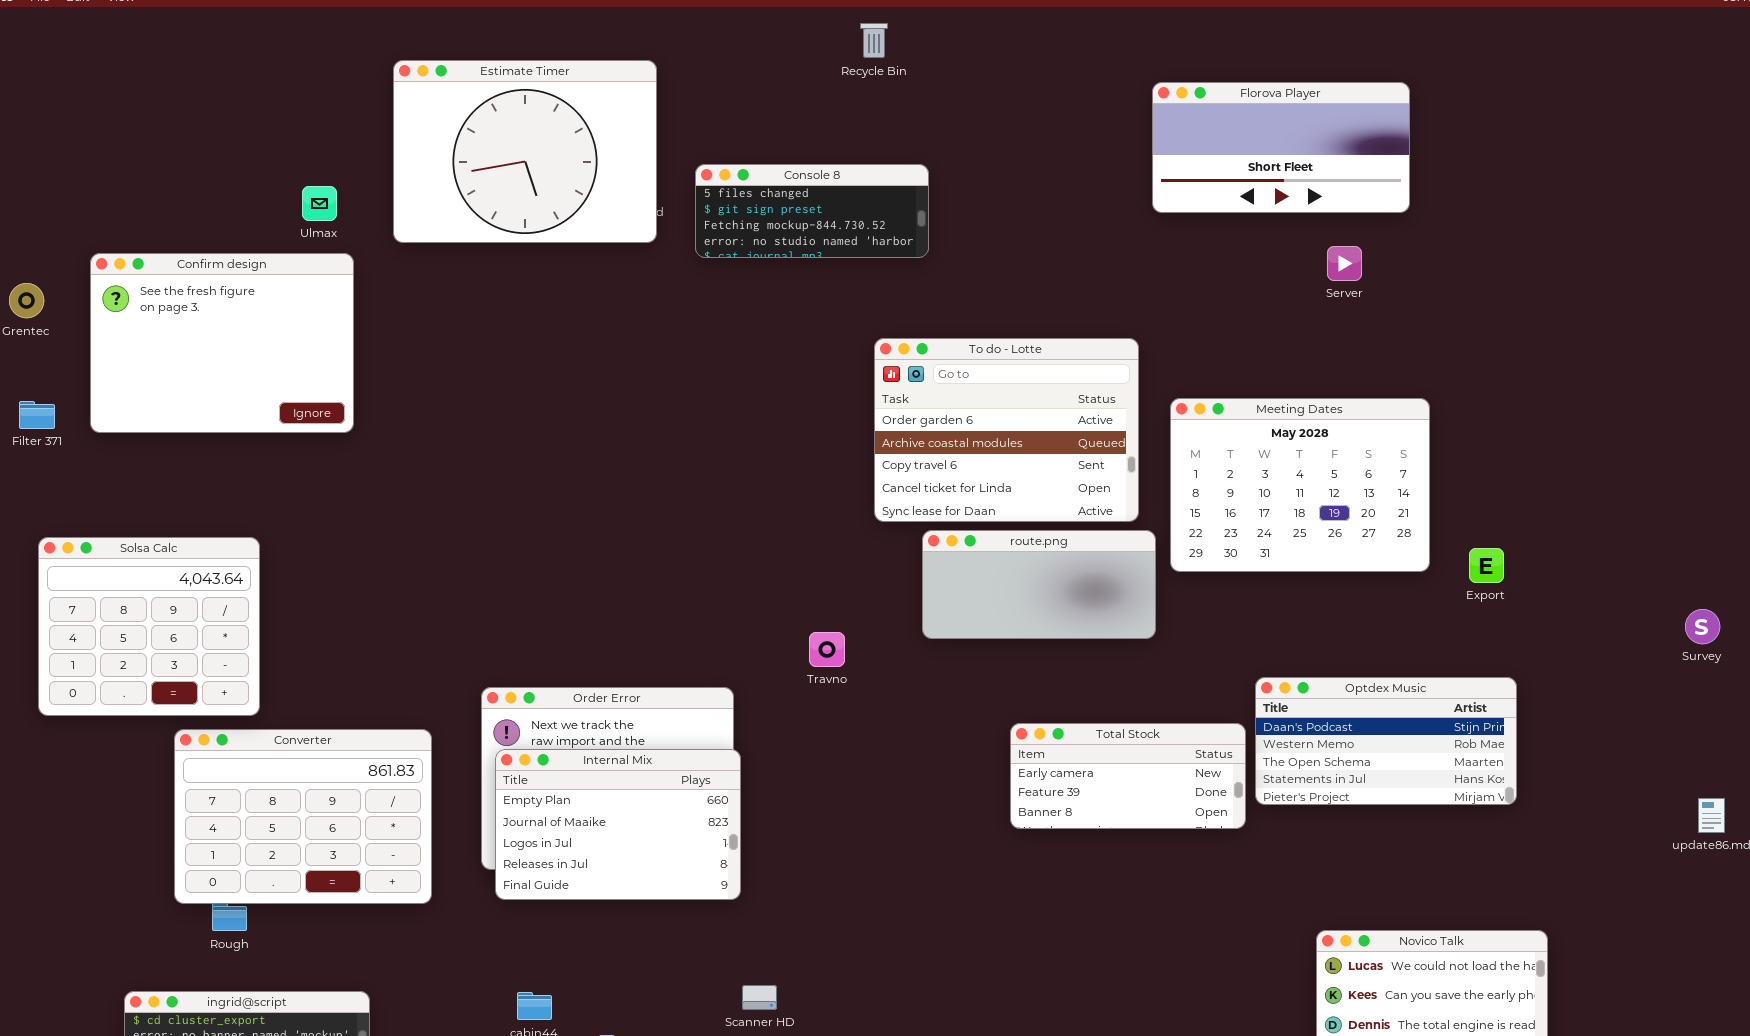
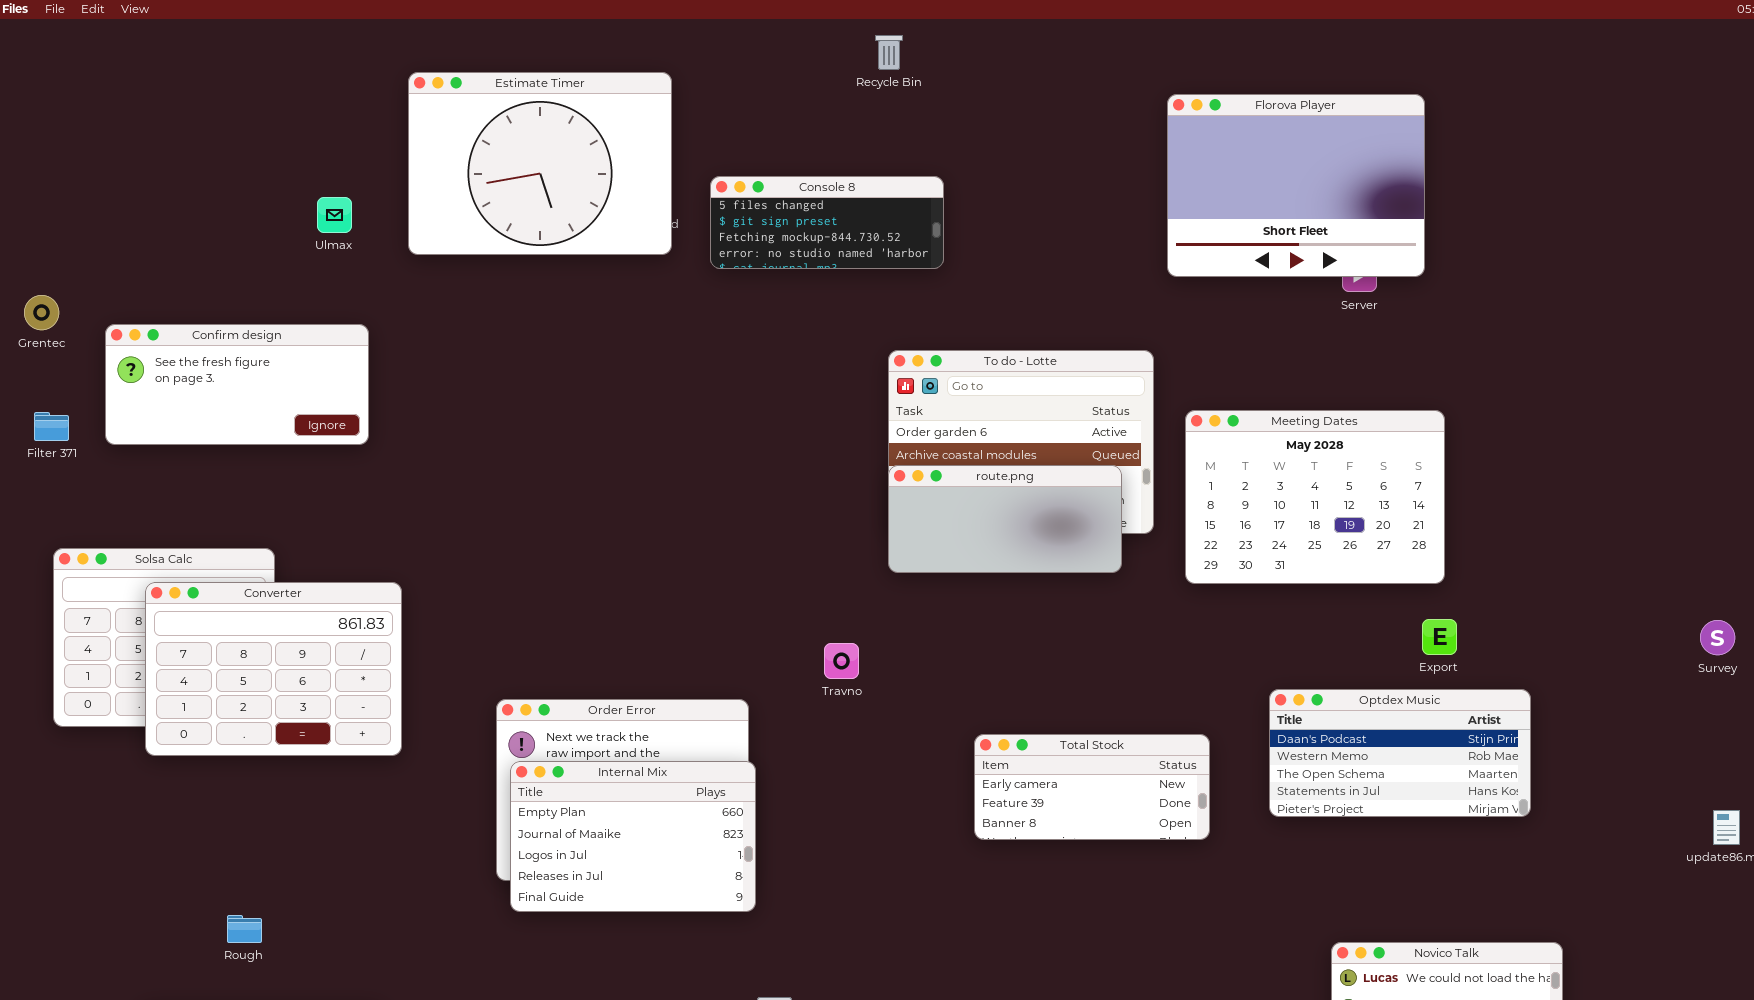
Florova Player: [1152,82,1410,213] -> [1167,94,1425,277], resized
Confirm design: [90,253,354,433] -> [105,324,369,445], resized
route.png: [922,530,1156,639] -> [888,465,1122,573], moved
Export: [1469,548,1504,583] -> [1422,619,1457,655], moved
Total Stock: [1010,723,1246,829] -> [974,734,1210,840], moved
Converter: [174,729,432,904] -> [145,582,402,756], moved

